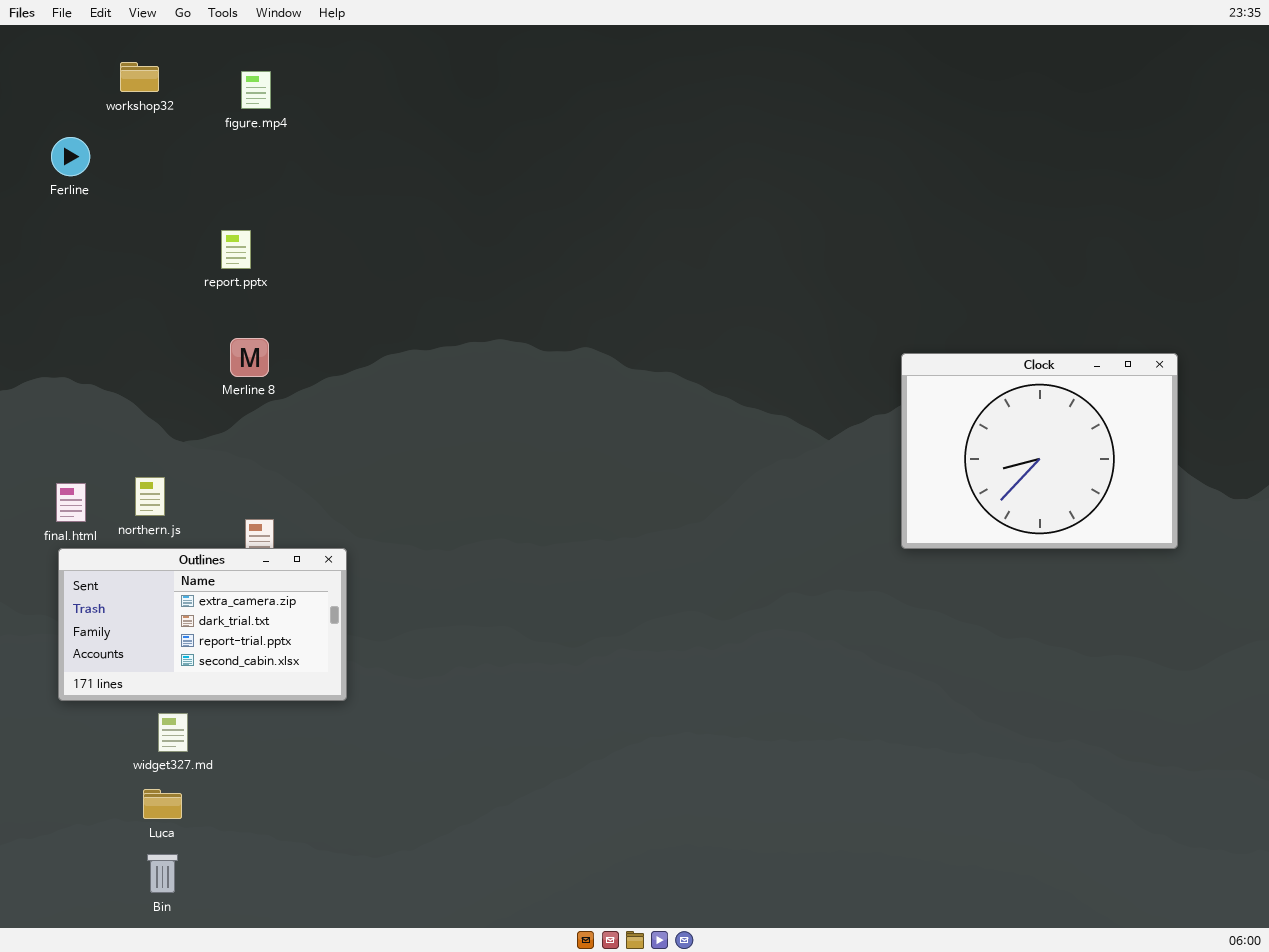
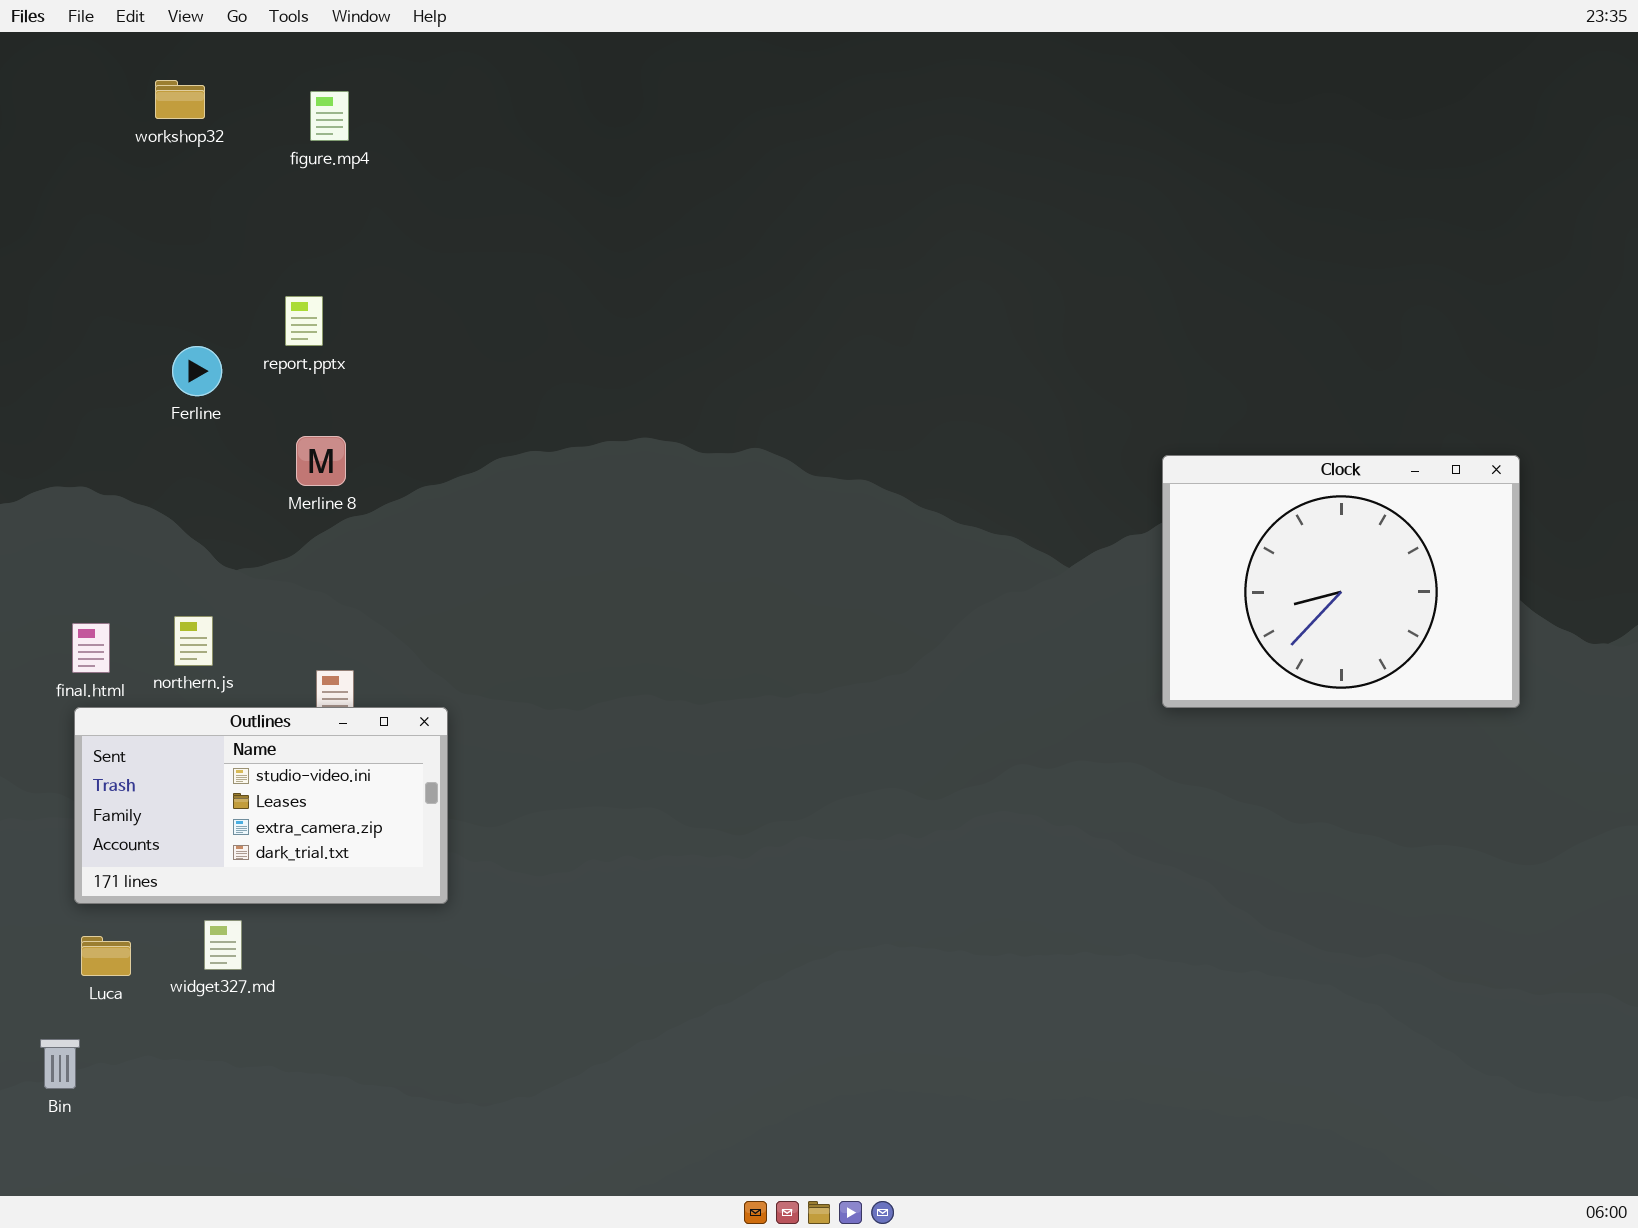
Ferline: [51,137,90,176] -> [172,346,222,396], moved
Outlines: [58,548,347,701] -> [74,707,448,904], scrolled up 2 rows
Luca: [143,789,182,819] -> [81,936,131,976], moved
Bin: [147,854,178,893] -> [40,1039,80,1089], moved

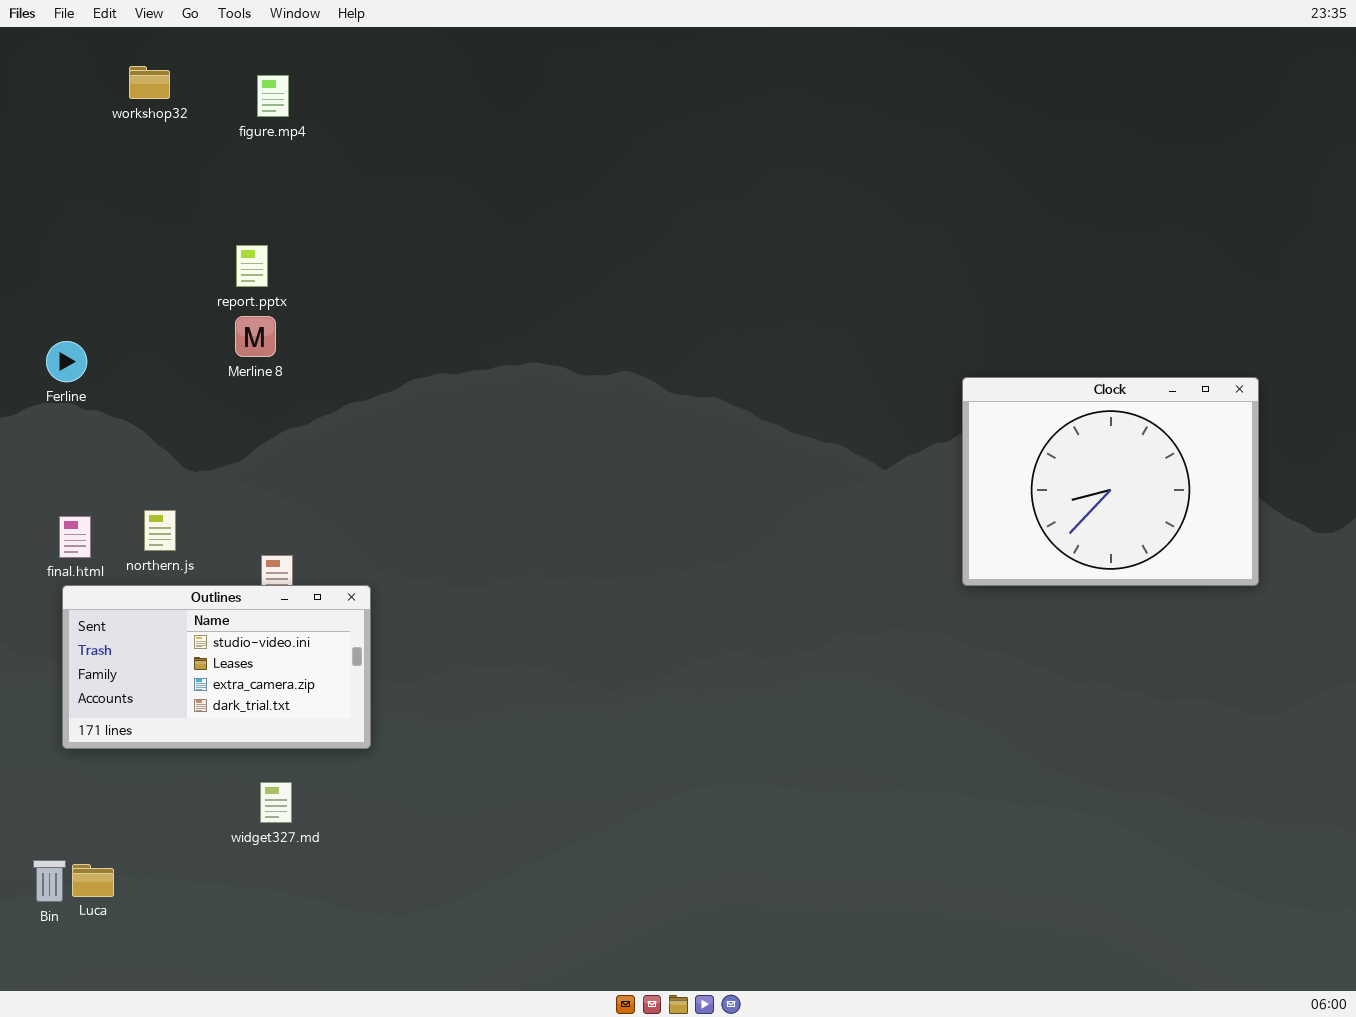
Ferline: [172,346,222,396] -> [46,341,87,382], moved
Merline 8: [296,436,346,486] -> [235,316,276,357], moved
widget327.md: [204,920,242,970] -> [260,782,292,823], moved
Luca: [81,936,131,976] -> [72,864,114,897], moved

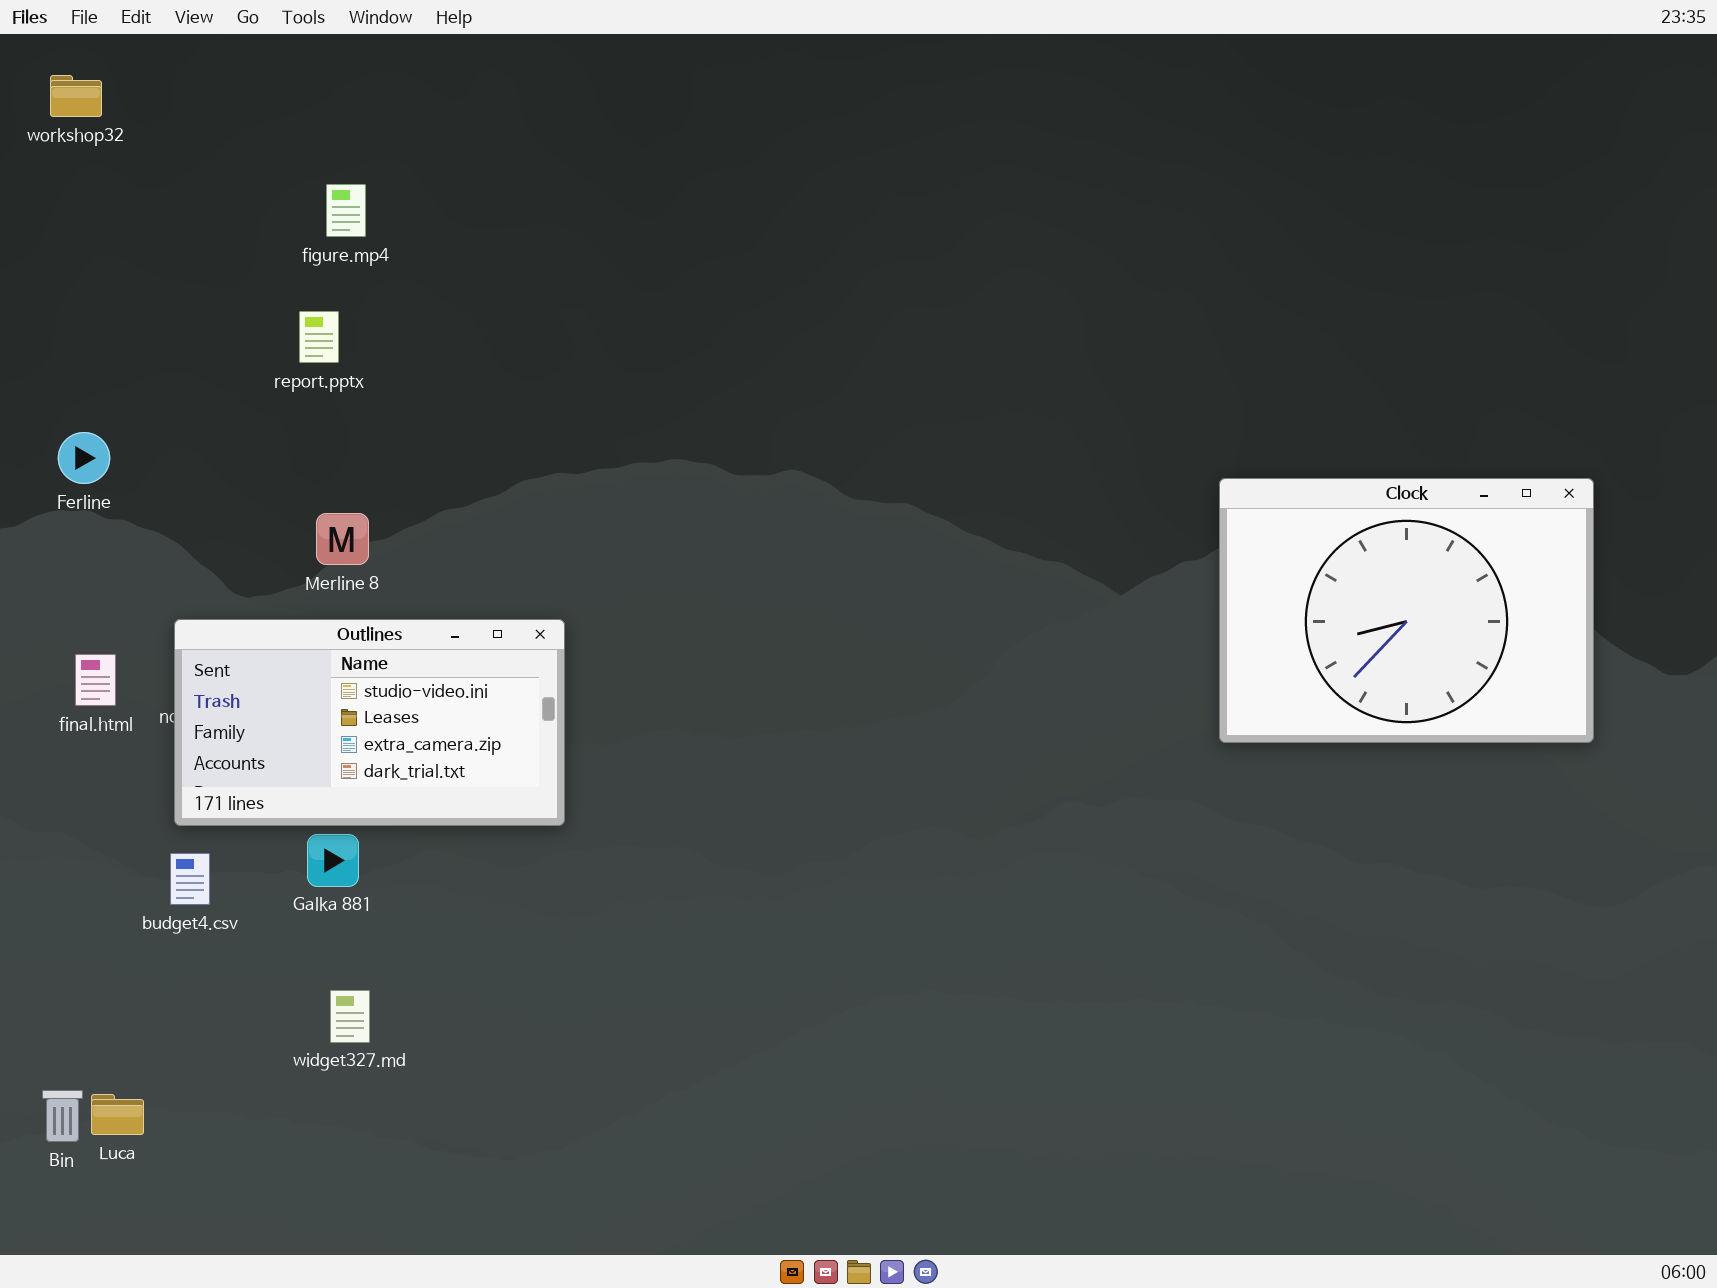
workshop32: [129,66,170,99] -> [50,75,102,117], moved
figure.mp4: [257,75,289,117] -> [326,184,366,237], moved
Merline 8: [235,316,276,357] -> [316,513,369,565], moved
Outlines: [62,585,371,749] -> [174,619,565,826], moved

